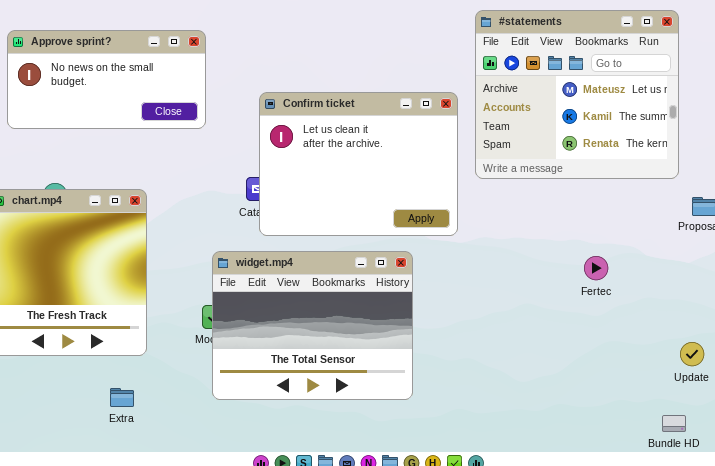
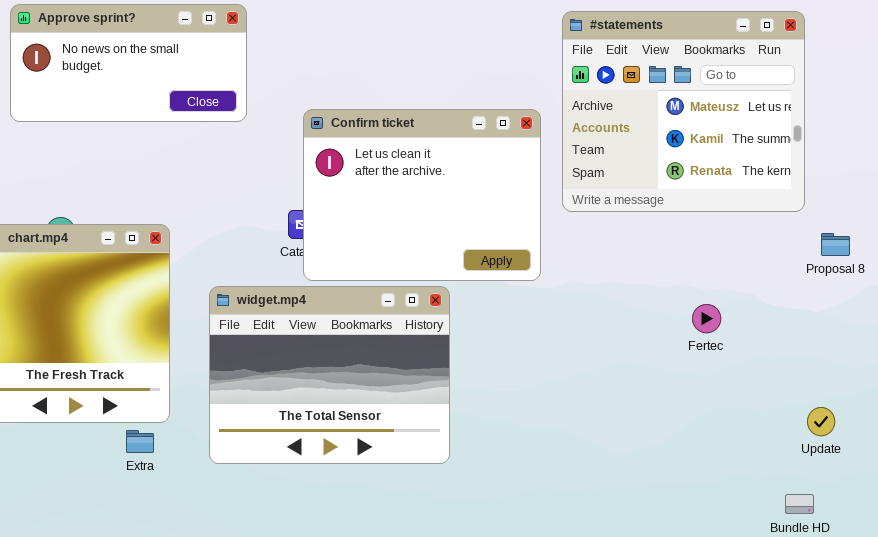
Approve sprint?: [7,30,206,129] -> [10,4,247,122], moved
widget.mp4: [212,251,413,400] -> [209,286,450,464], moved
Extra: [110,388,134,407] -> [126,430,154,453], moved

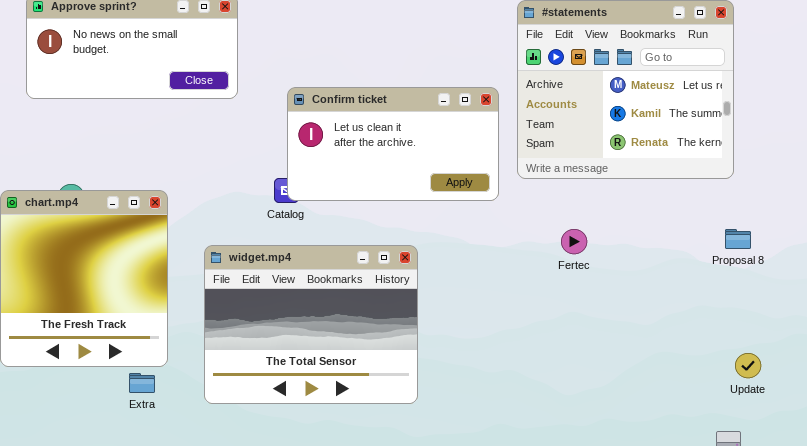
Confirm ticket: [303,109,541,281] -> [287,87,499,201], resized
Proposal 8: [821,233,850,256] -> [725,229,751,249], moved
Fertec: [692,304,721,333] -> [561,229,587,254], moved

